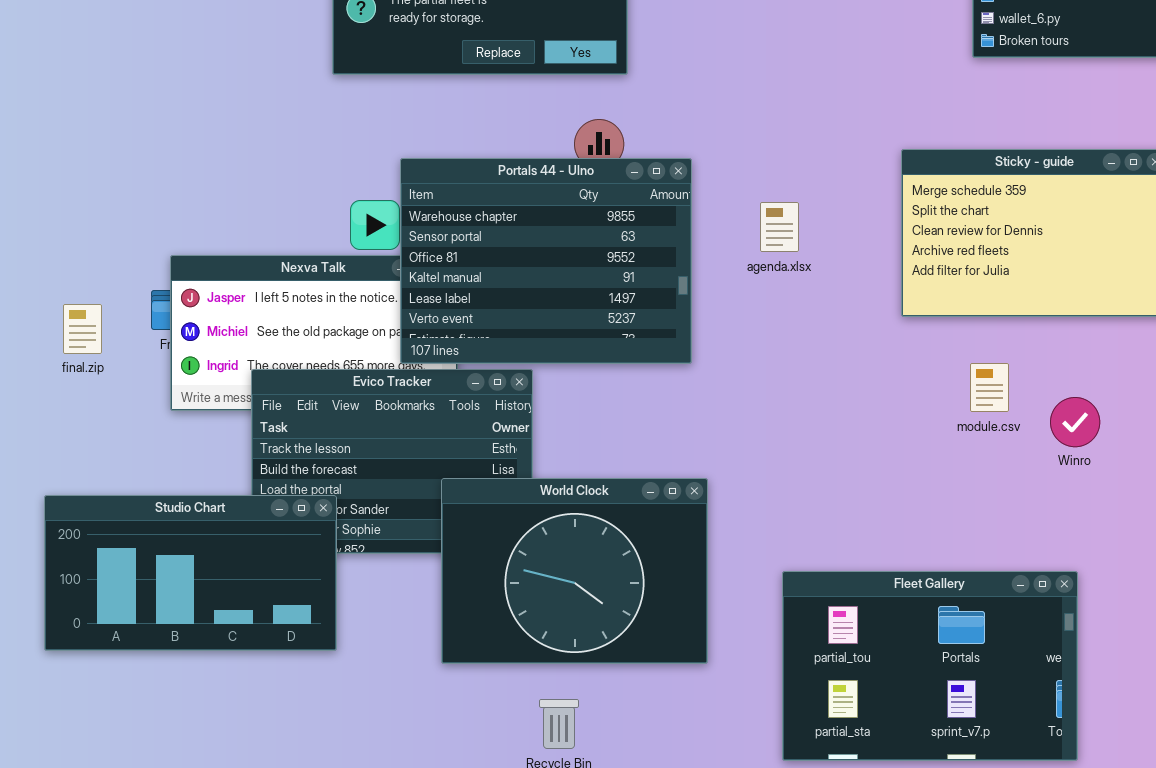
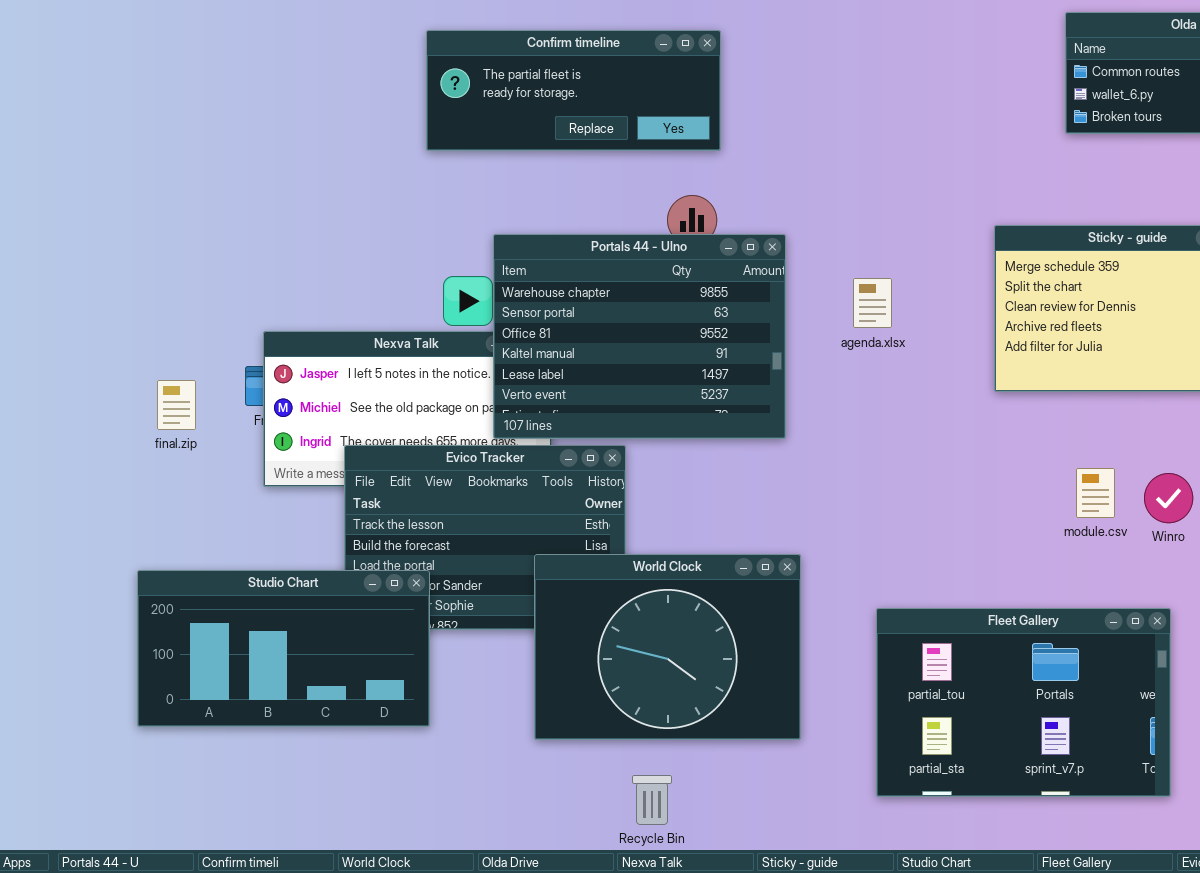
module.csv: [970,363,1009,412] -> [1076,468,1115,518], moved
Fleet Gallery: [782,571,1078,761] -> [876,608,1171,797], moved

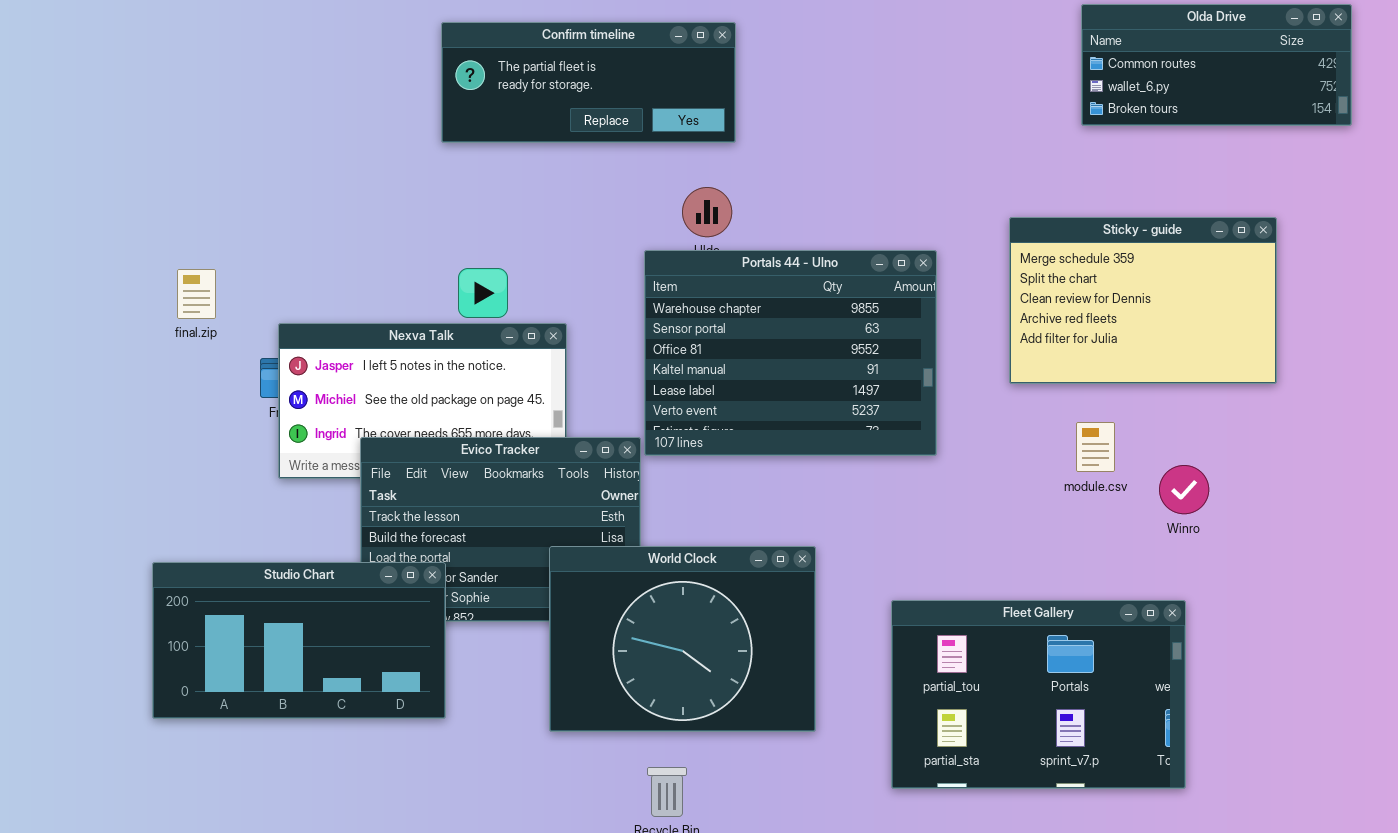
Portals 44 - Ulno: [493,234,786,439] -> [644,250,937,456], moved
final.zip: [157,380,196,430] -> [177,269,216,319], moved
module.csv: [1076,468,1115,518] -> [1076,422,1115,472], moved

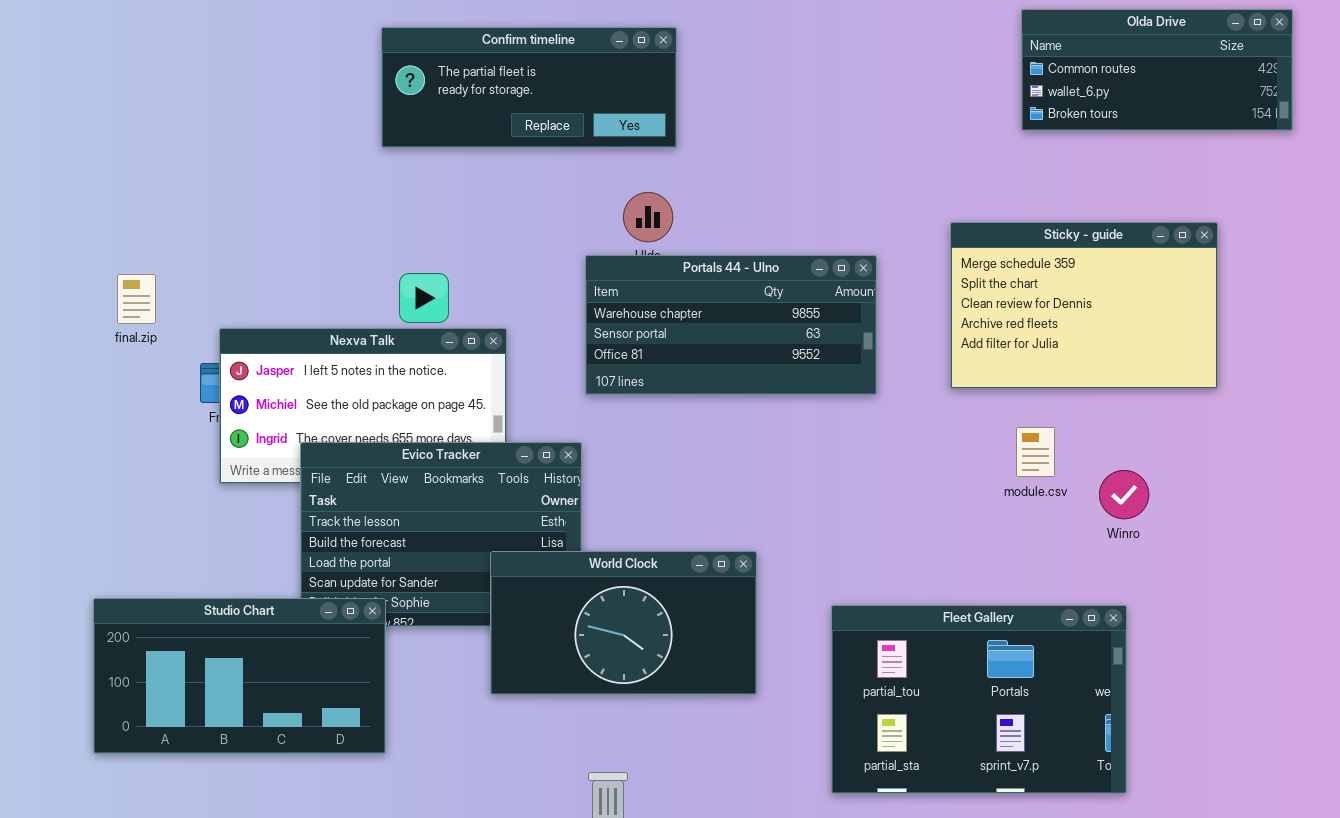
Portals 44 - Ulno: [644,250,937,456] -> [585,255,877,395], resized
World Clock: [549,546,816,732] -> [490,551,757,695], resized
Studio Chart: [152,562,446,719] -> [93,598,386,754], moved

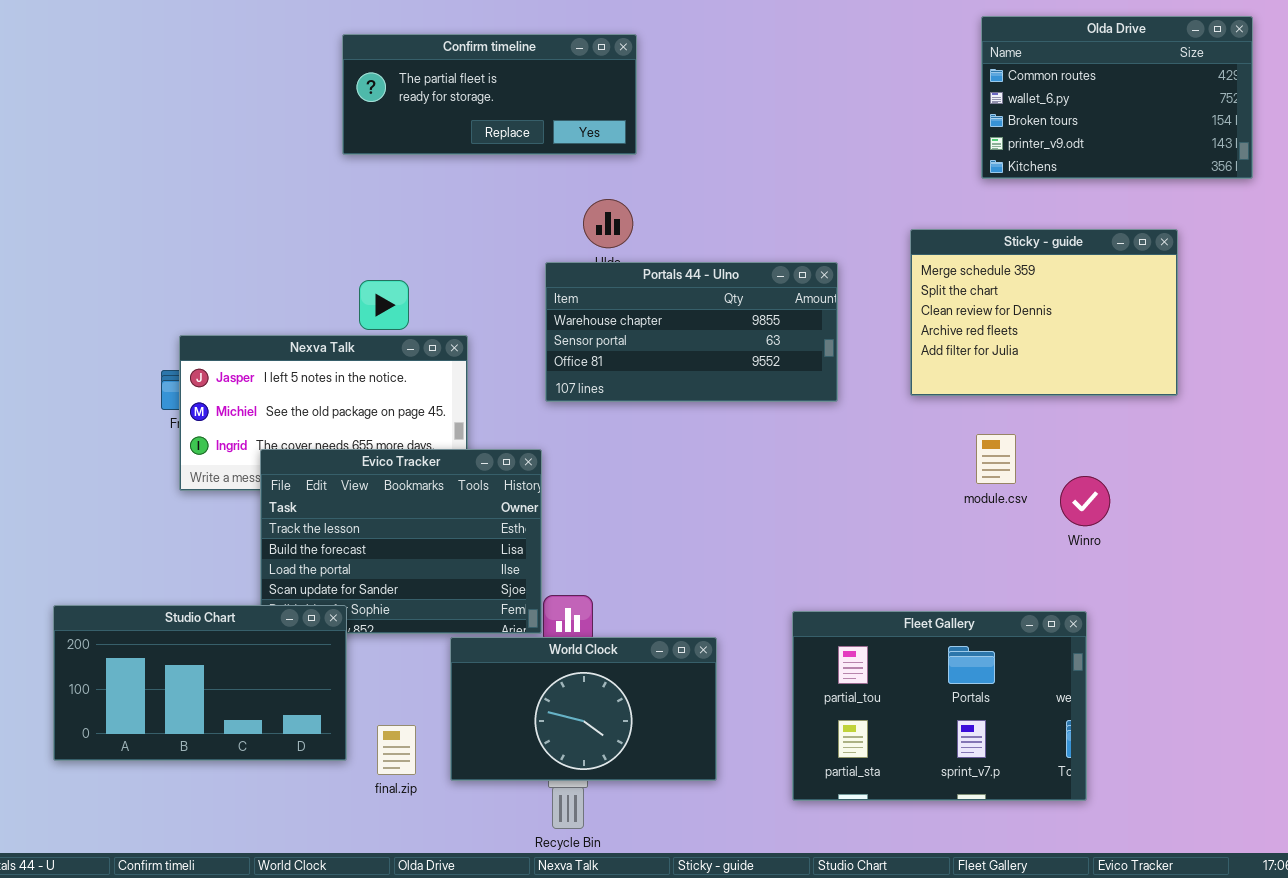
Olda Drive: [1021,9,1293,131] -> [981,16,1253,179], resized
final.zip: [117,274,156,324] -> [377,725,416,775], moved
World Clock: [490,551,757,695] -> [450,637,717,781], moved

